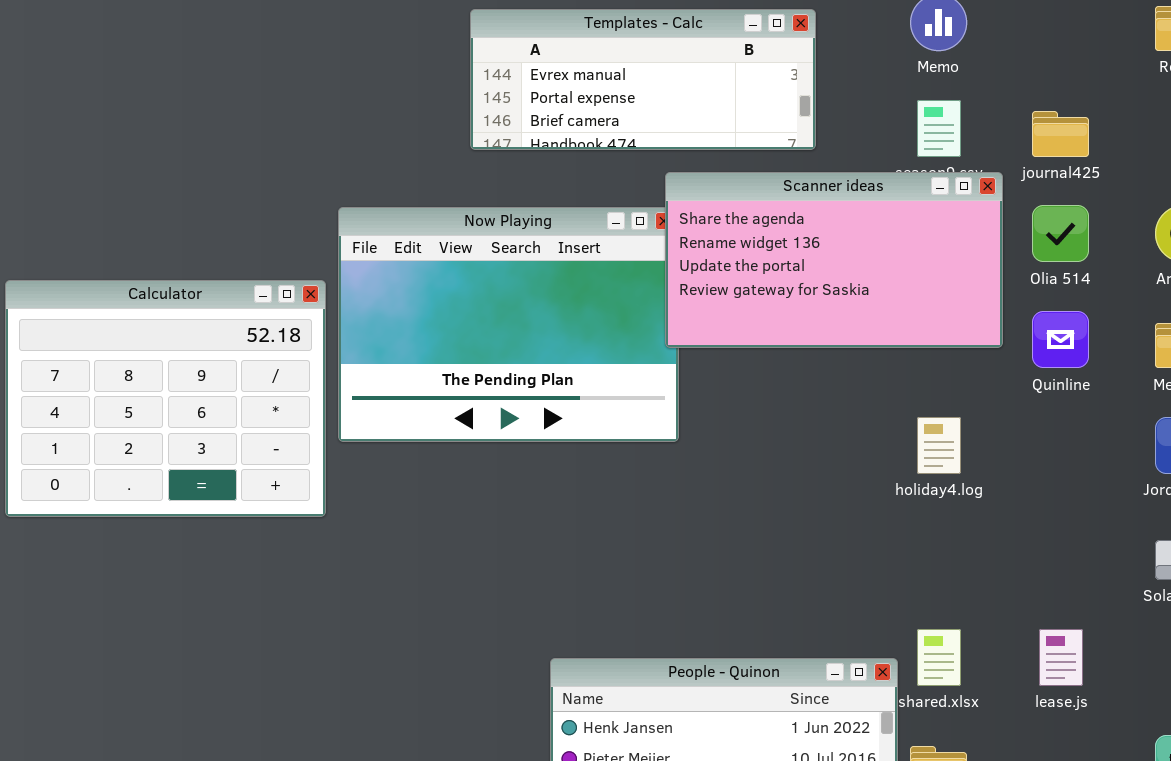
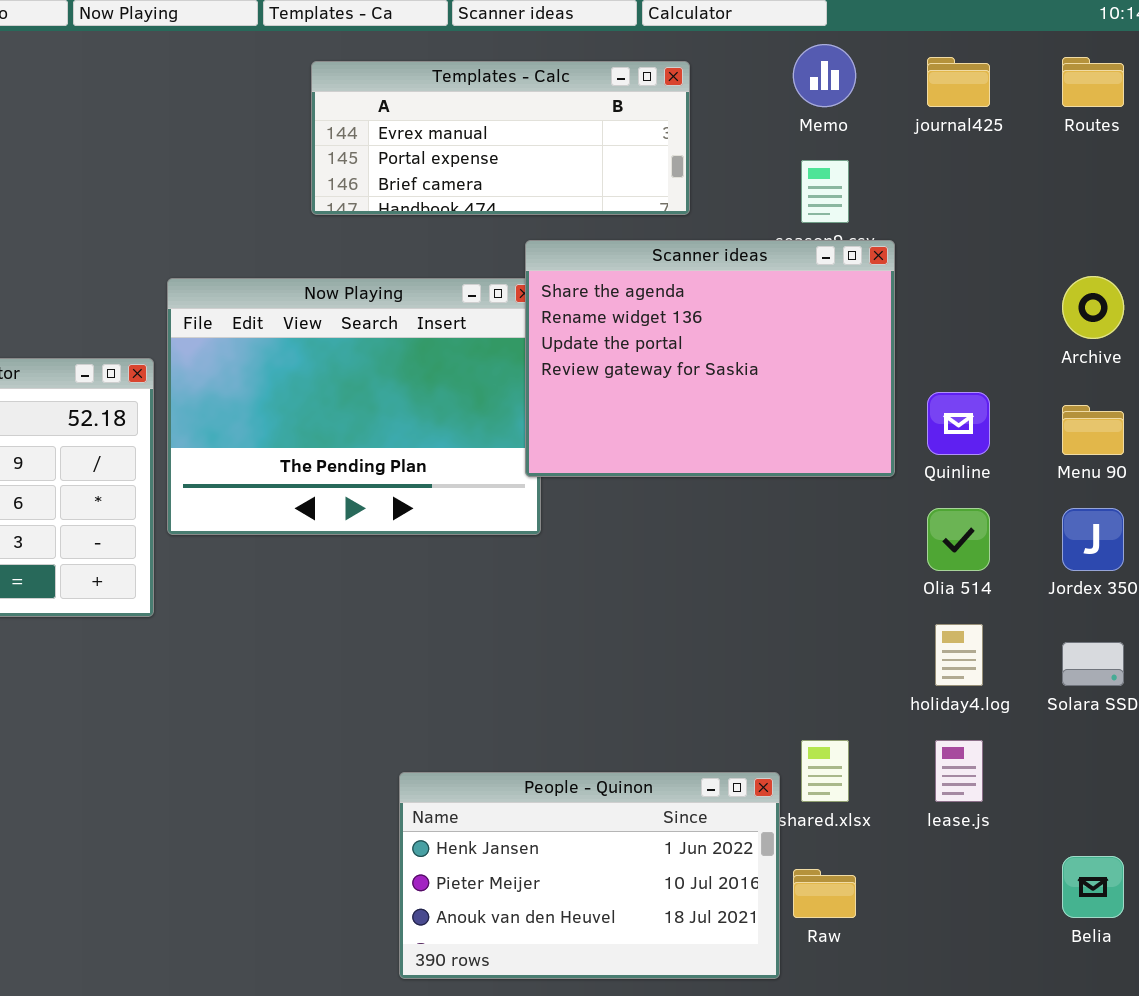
journal425: [1032,111,1089,157] -> [927,57,990,107], moved
Scanner ideas: [665,172,1003,348] -> [525,240,895,477], resized
Olia 514: [1032,205,1089,262] -> [927,508,990,571], moved
holiday4.log: [917,417,961,474] -> [935,624,983,686], moved

